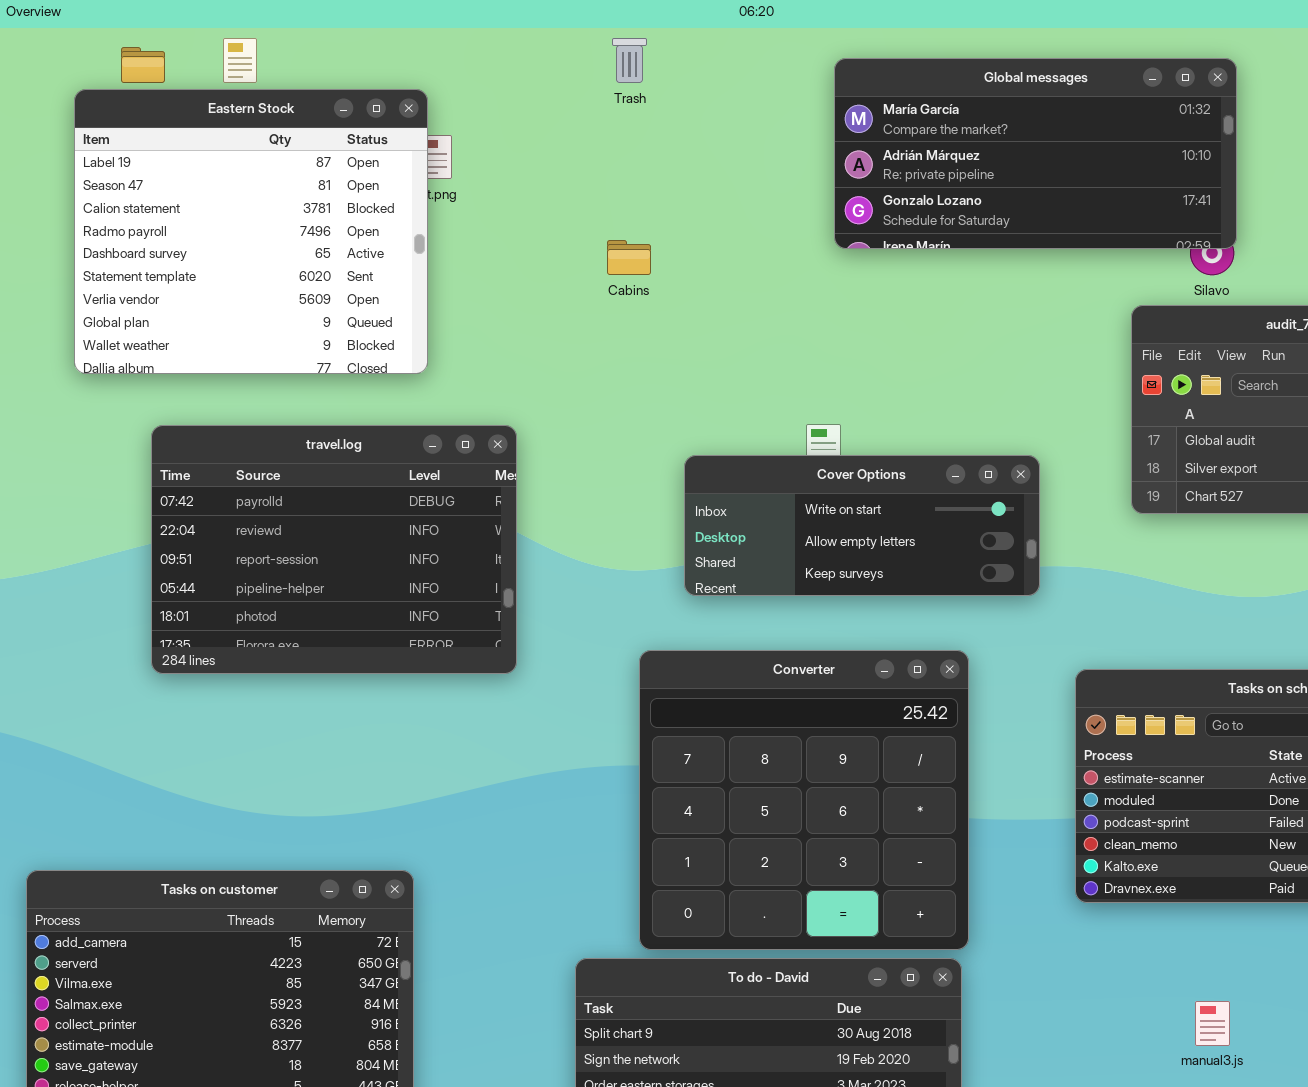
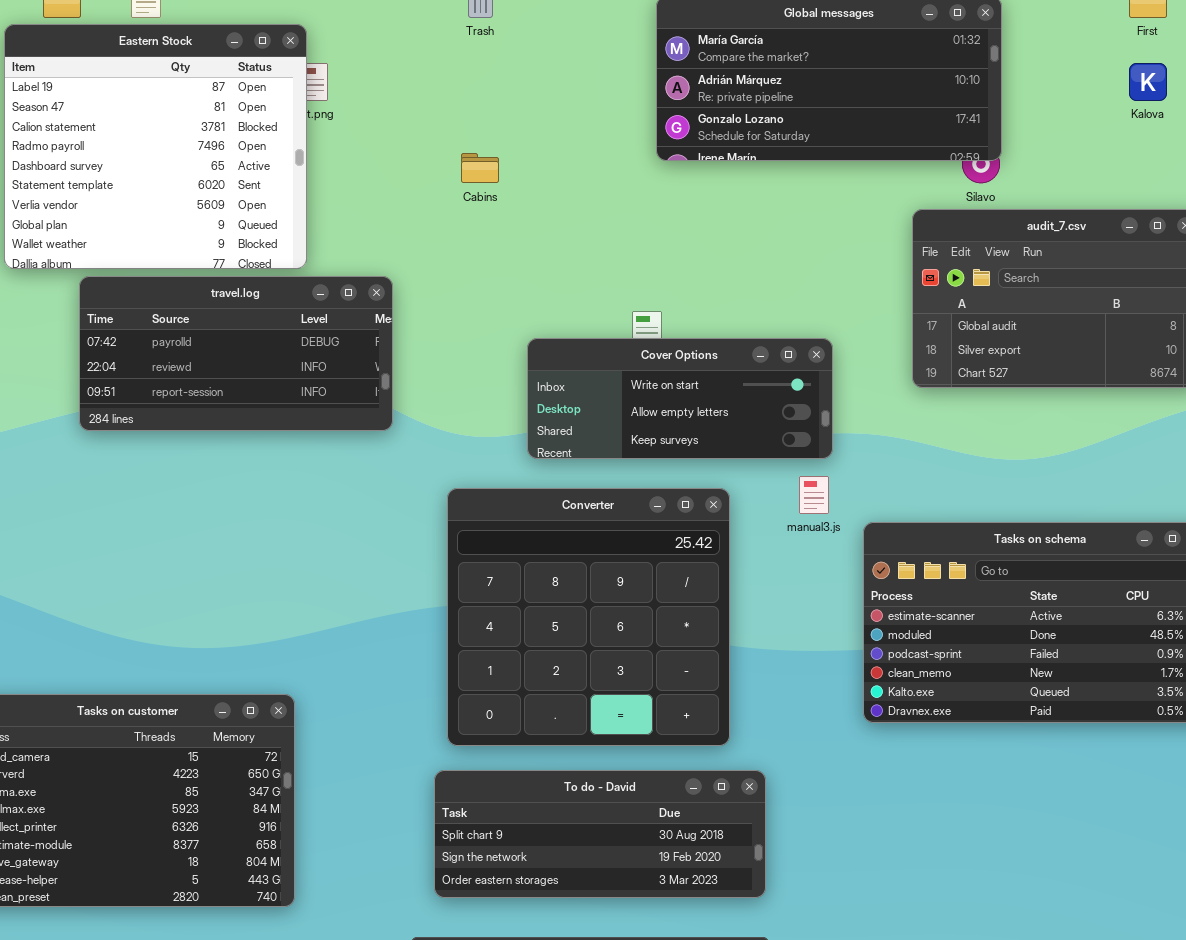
travel.log: [151,425,517,674] -> [79,276,393,431], moved, resized
Converter: [639,650,969,950] -> [447,488,730,746], moved
manual3.js: [1195,1001,1230,1046] -> [799,476,829,514], moved

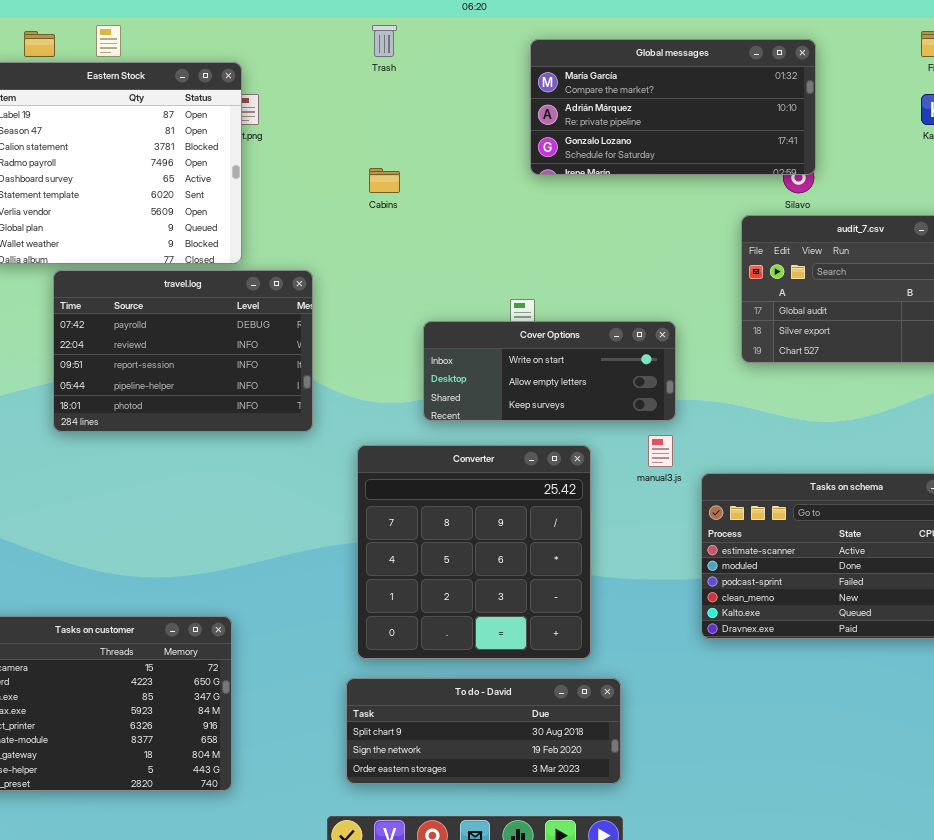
travel.log: [79,276,393,431] -> [53,270,313,432], resized

